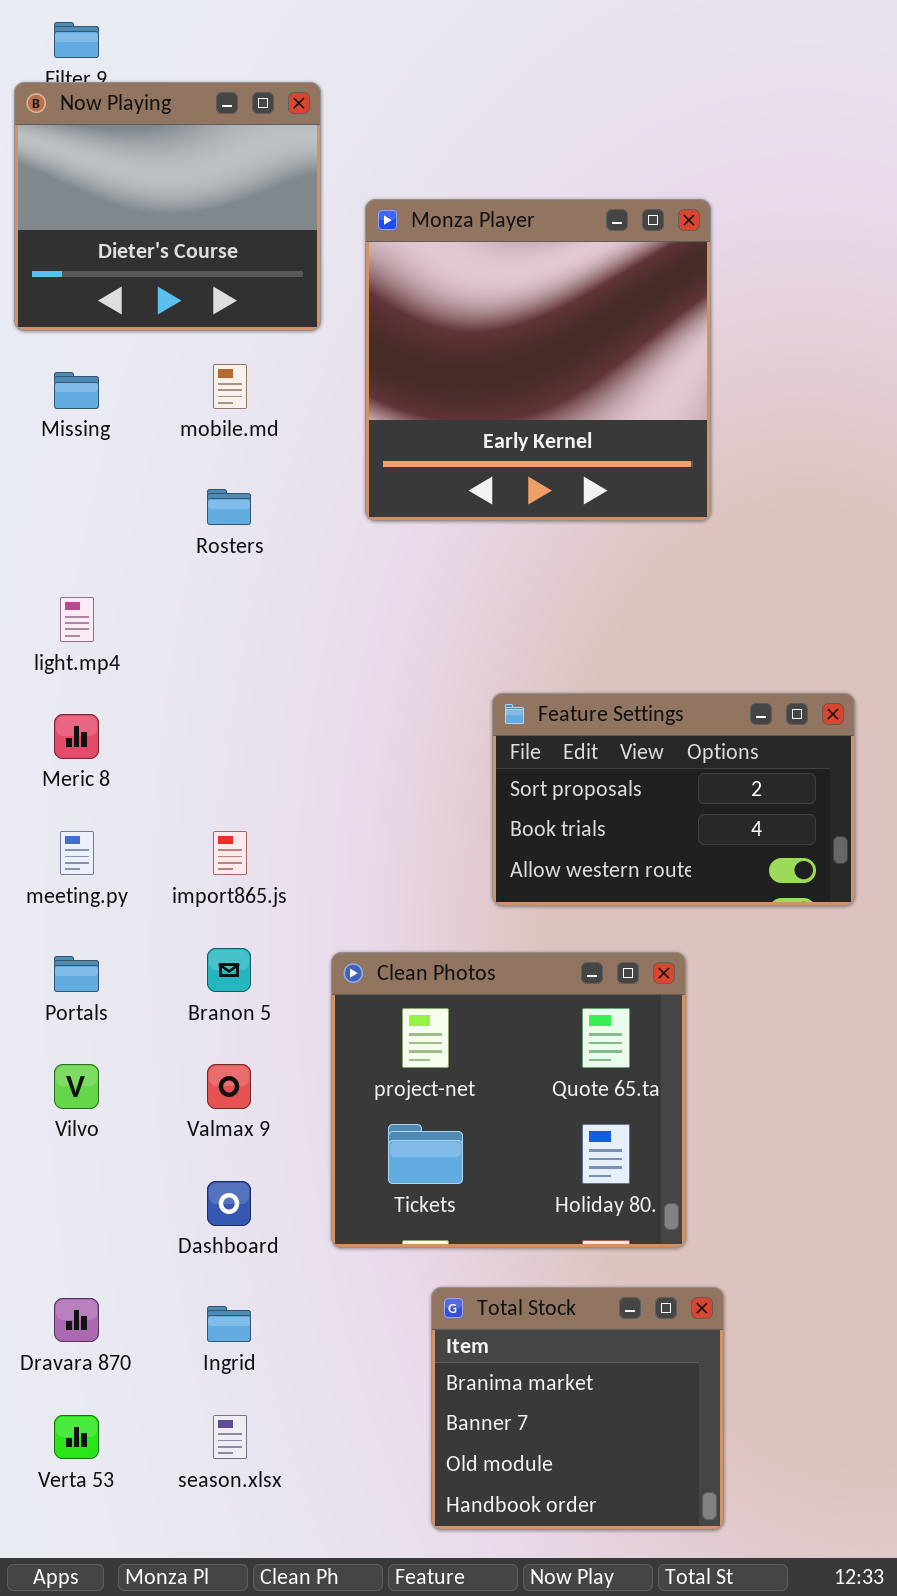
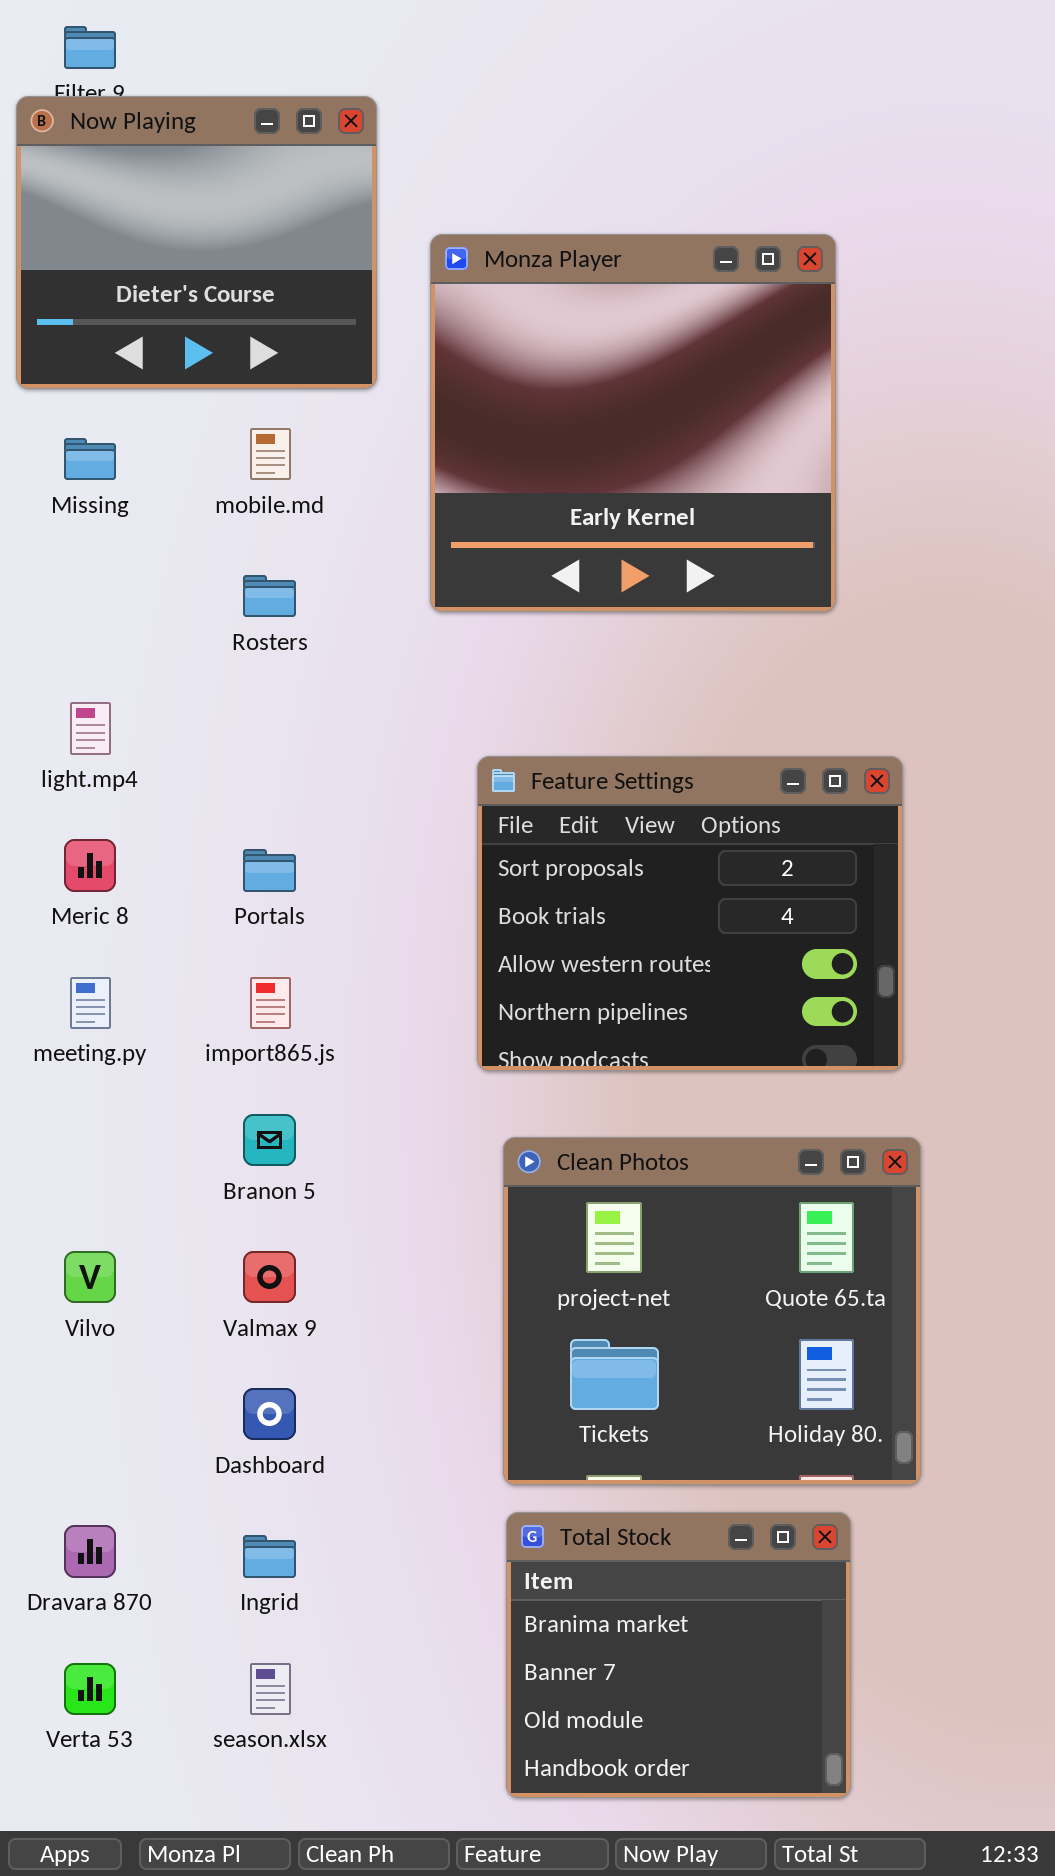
Feature Settings: [492,693,855,906] -> [477,756,903,1071], moved, resized
Clean Photos: [331,952,686,1248] -> [503,1137,921,1485], moved
Portals: [54,956,99,992] -> [243,849,296,892], moved

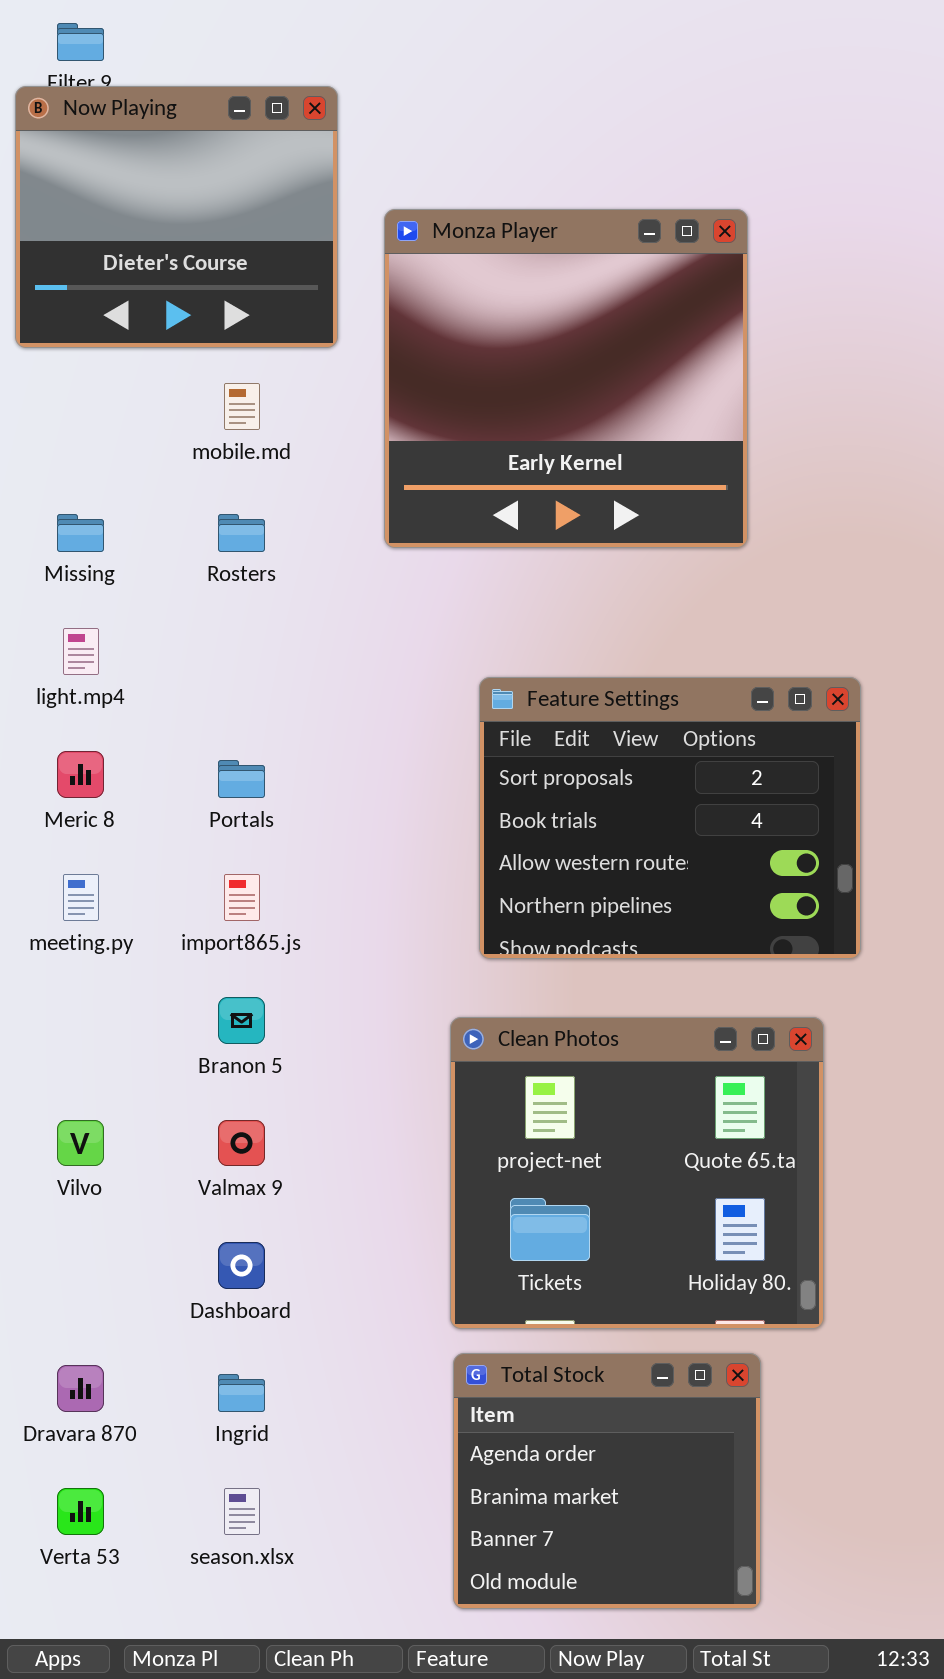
Missing: [64,438,116,480] -> [57,514,104,552], moved
Feature Settings: [477,756,903,1071] -> [479,677,861,959], moved
Total Stock: [506,1512,851,1798] -> [453,1353,761,1609], scrolled up 1 row

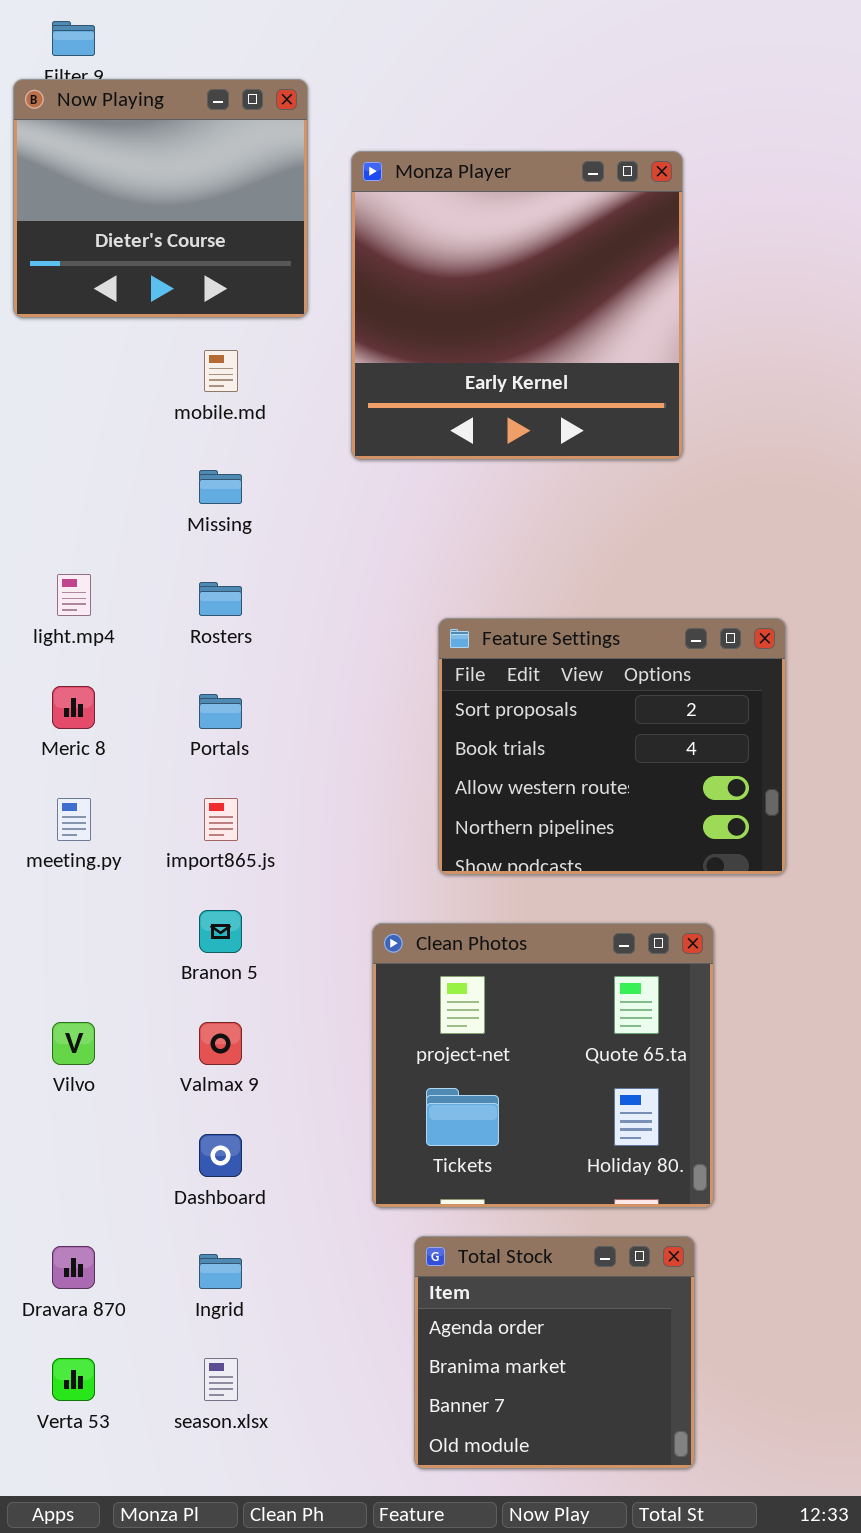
Monza Player: [384,209,748,548] -> [351,151,683,460], moved
Missing: [57,514,104,552] -> [199,470,242,504], moved
Rosters: [218,514,265,552] -> [199,582,242,616], moved
Clean Photos: [450,1017,824,1329] -> [372,923,714,1208], moved

